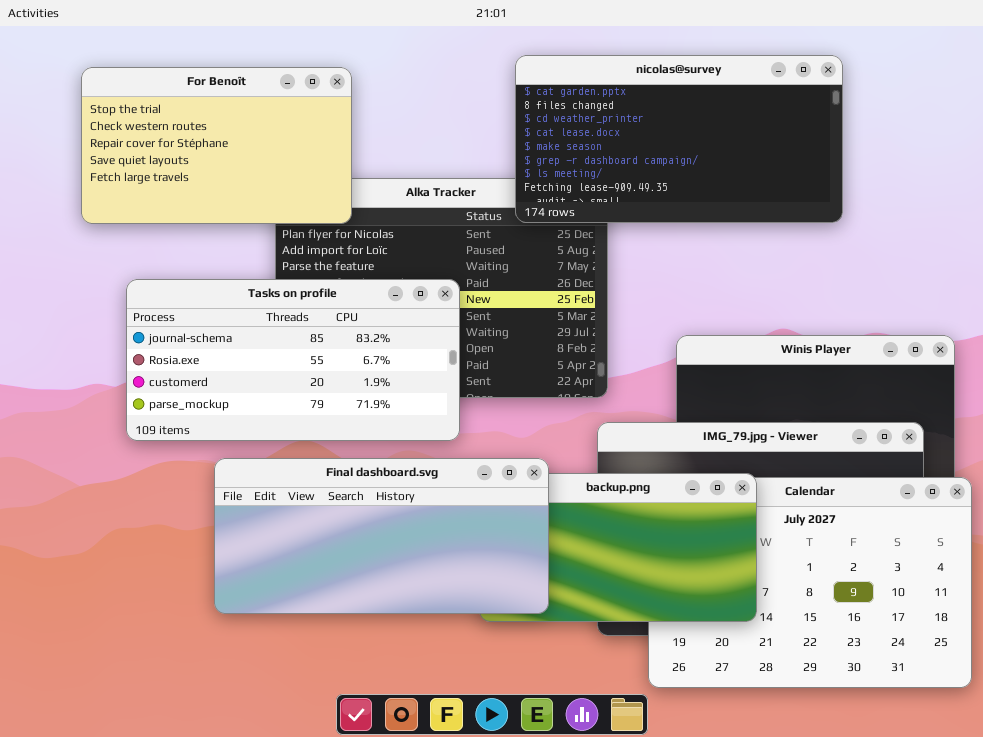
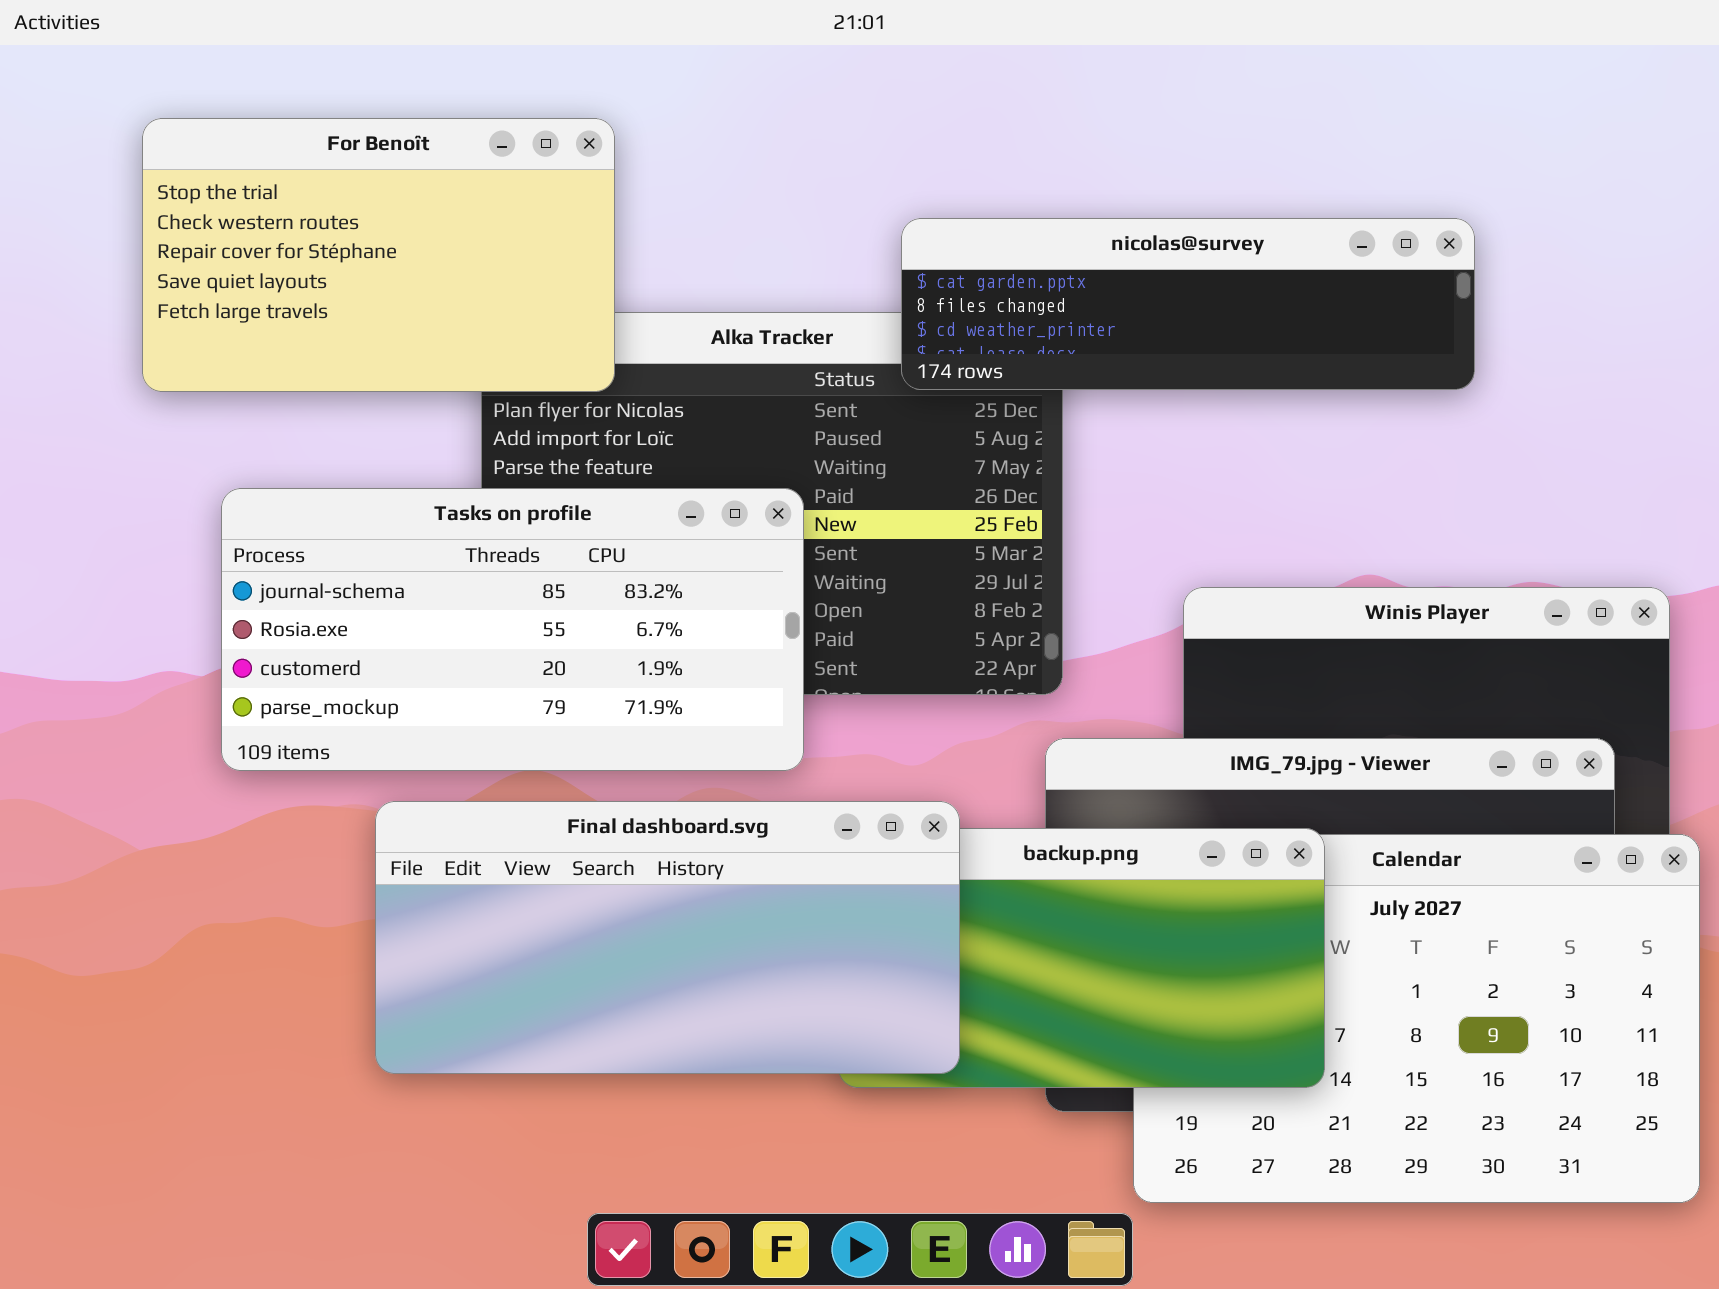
nicolas@survey: [515,55,843,223] -> [901,218,1475,390], resized

